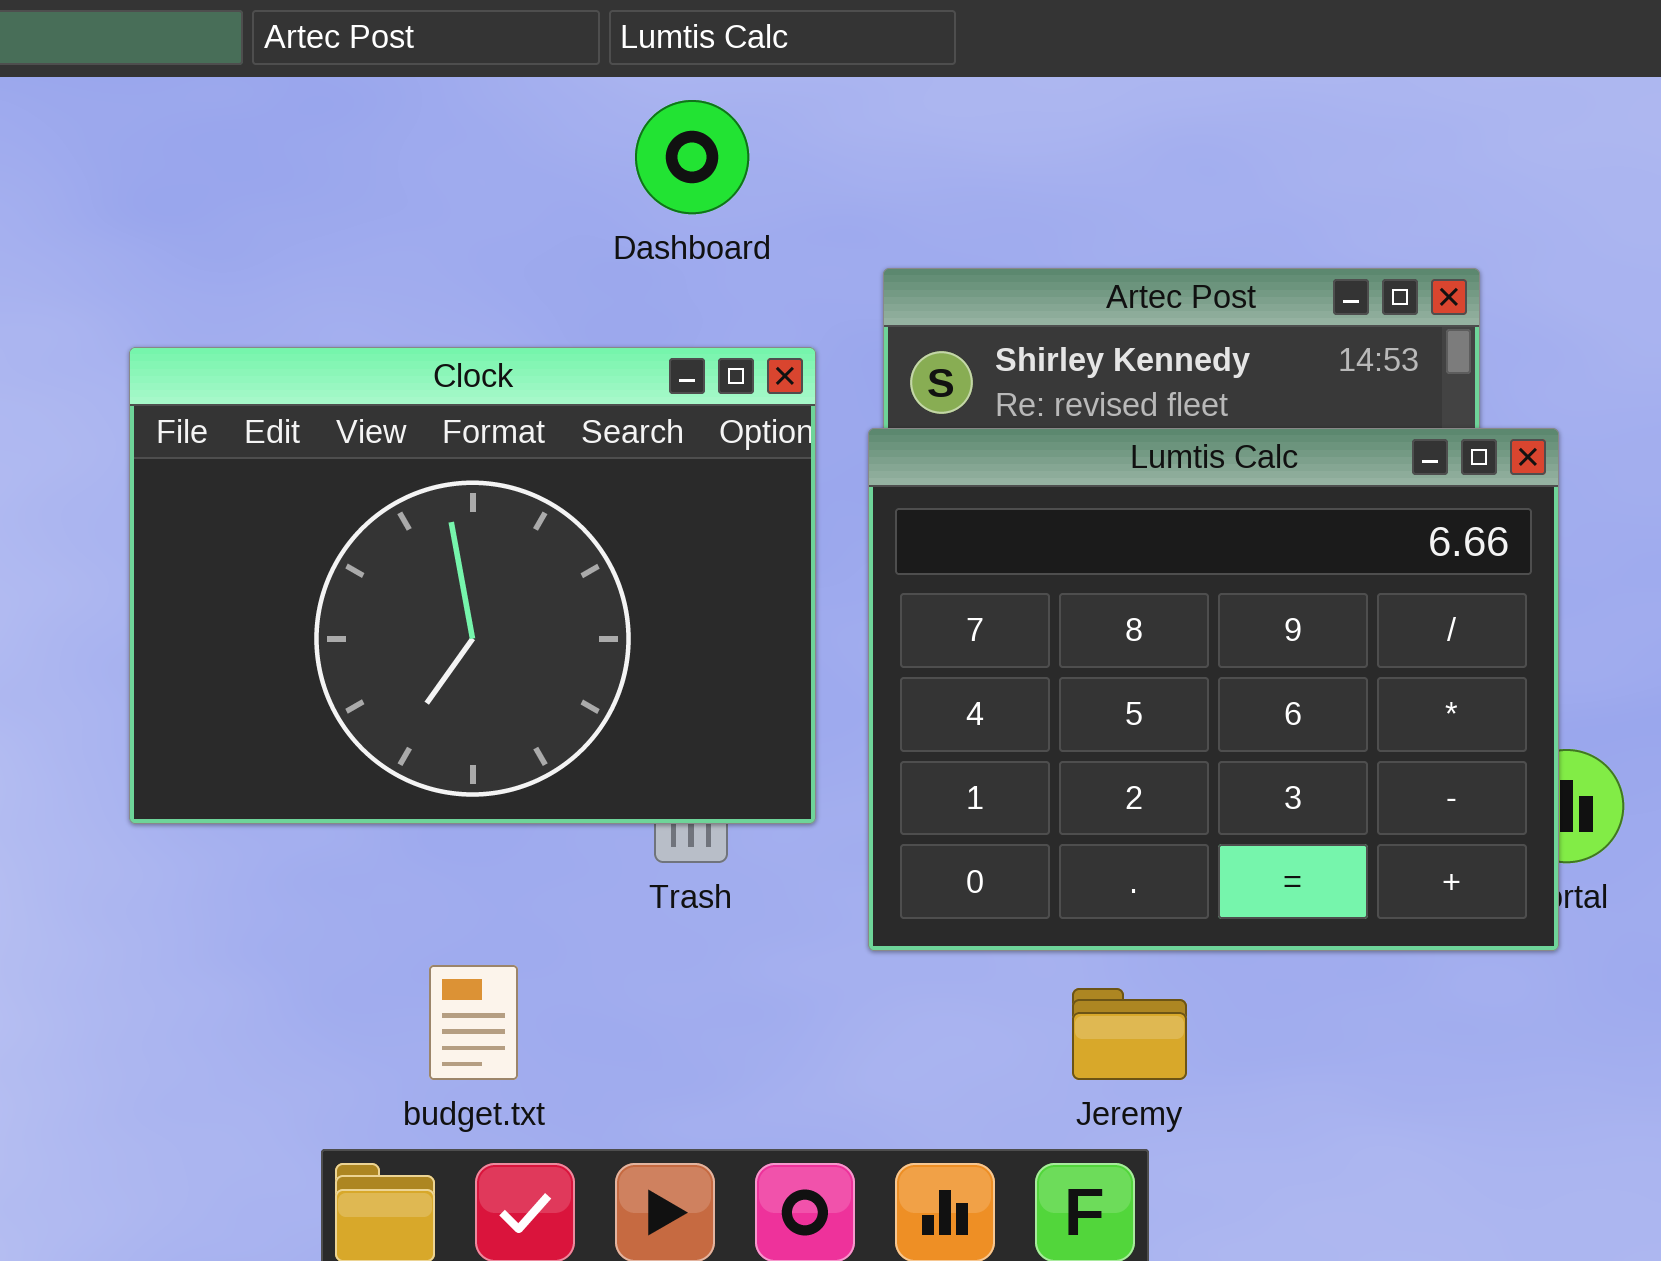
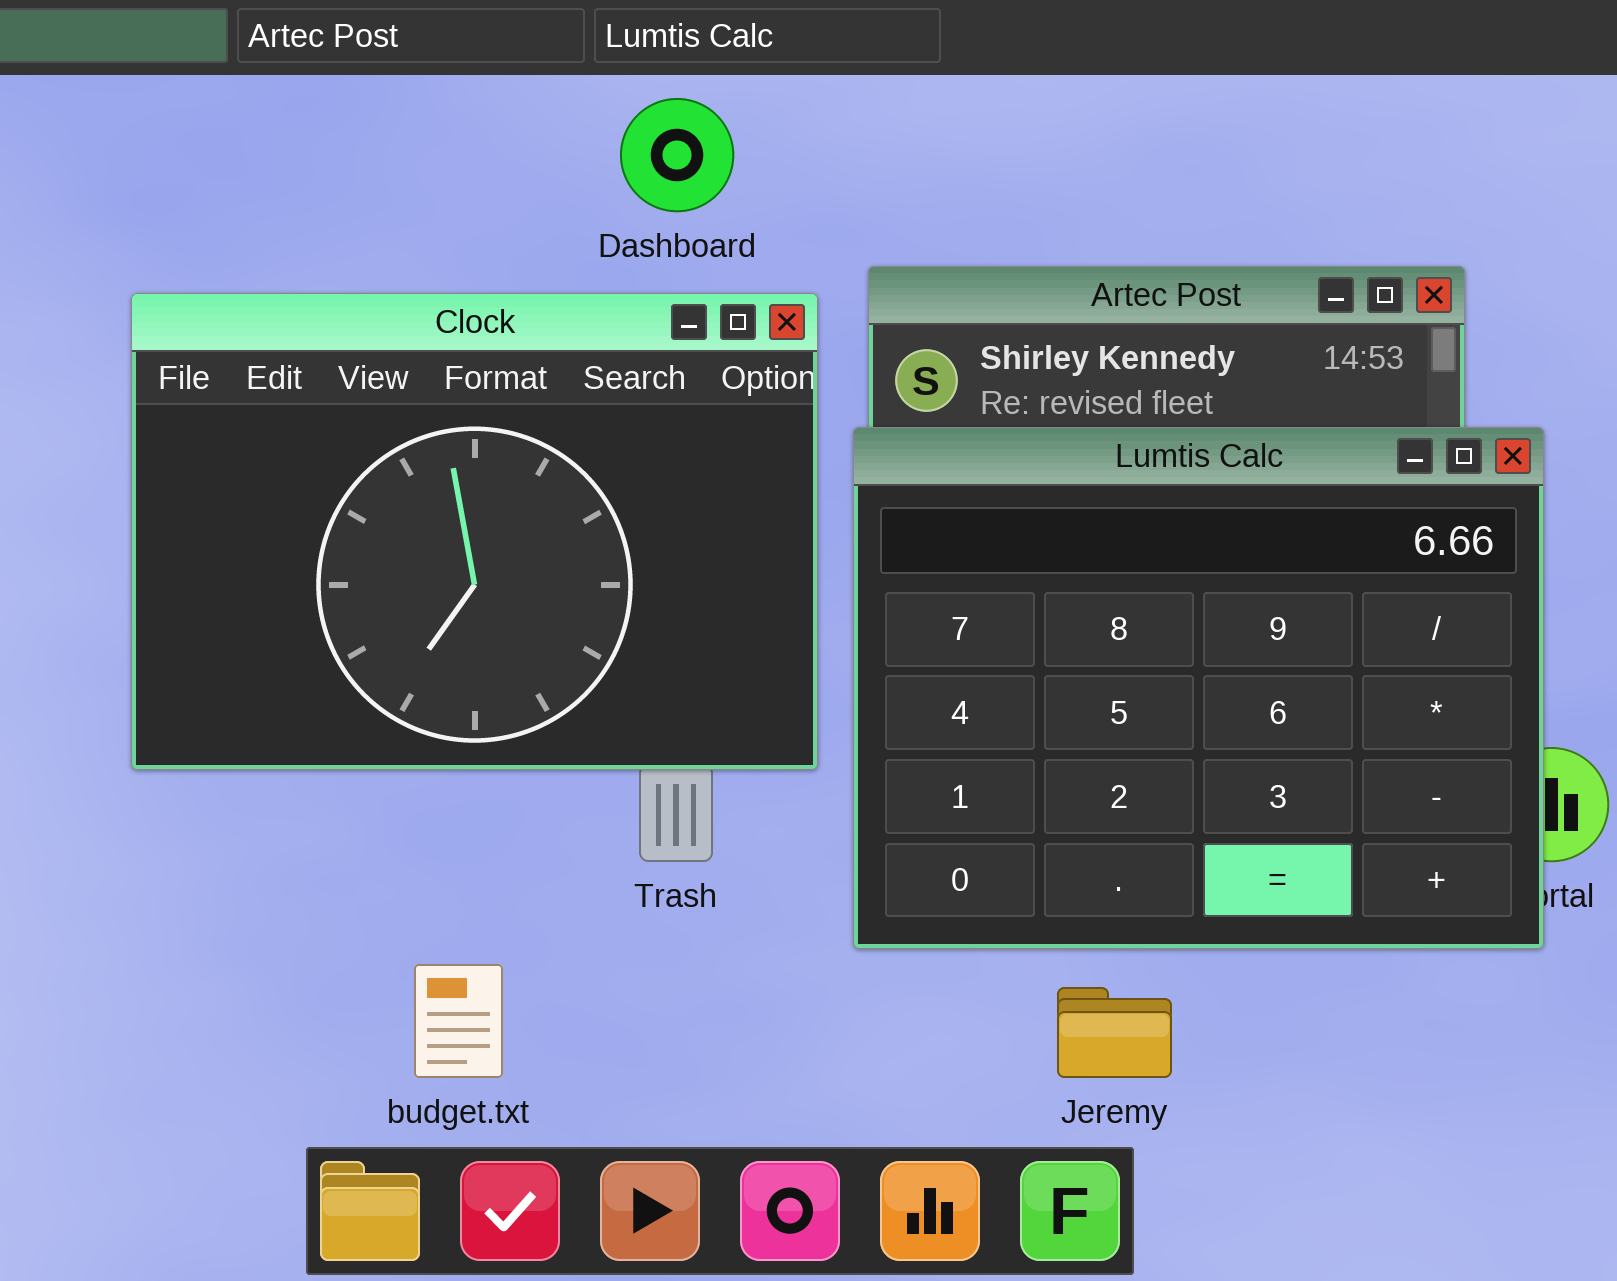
Clock: [129,347,816,824] -> [131,293,818,770], moved

